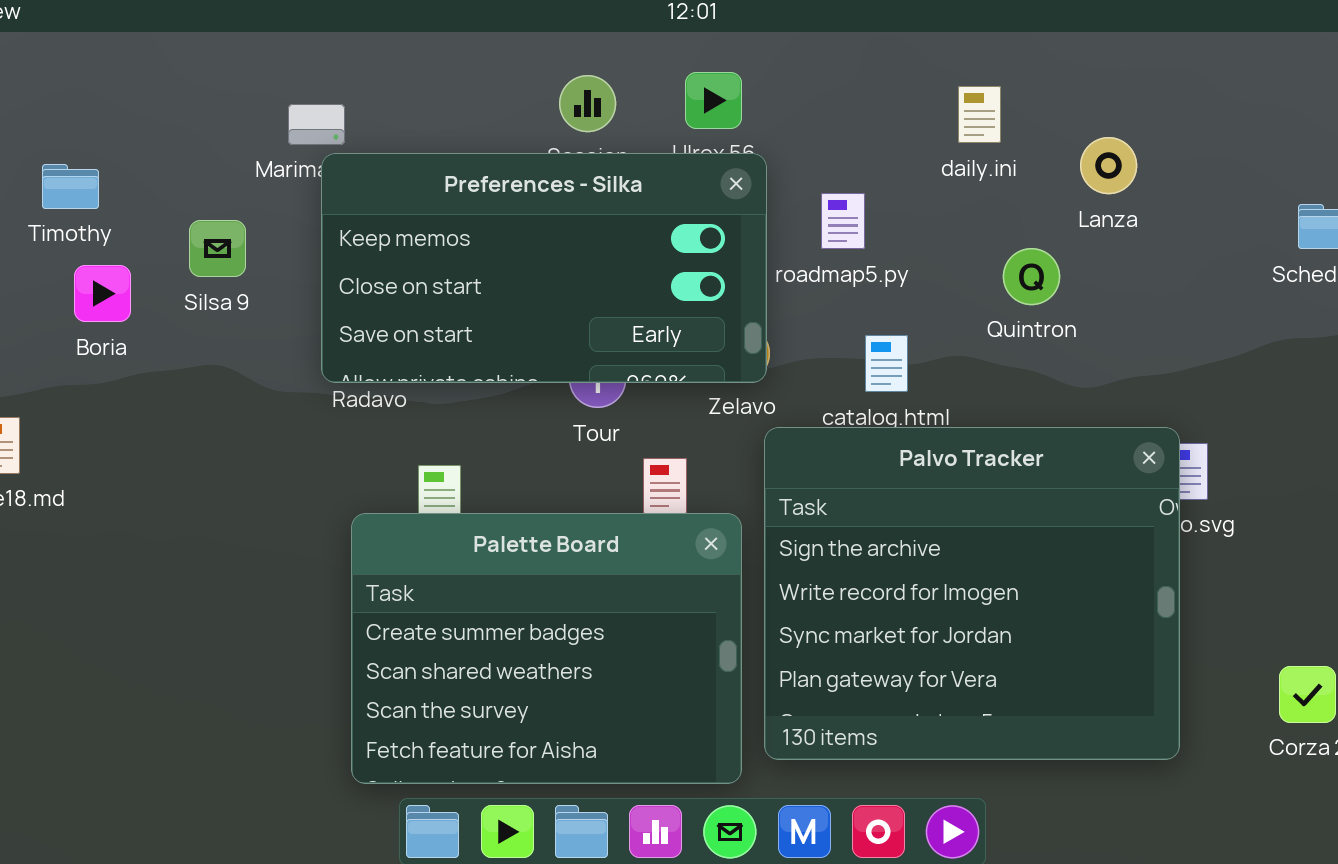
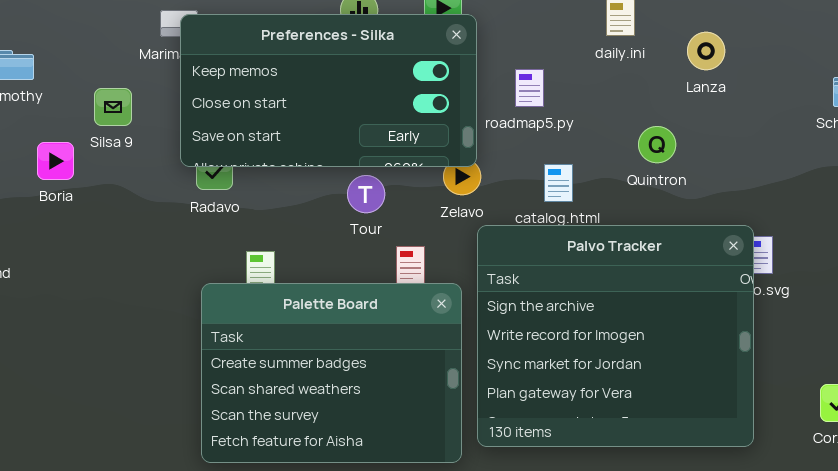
Preferences - Silka: [321,153,767,383] -> [180,14,477,167], moved
Quintron: [1003,248,1060,305] -> [638,126,676,163], moved
Boria: [74,265,131,322] -> [37,142,74,180], moved

